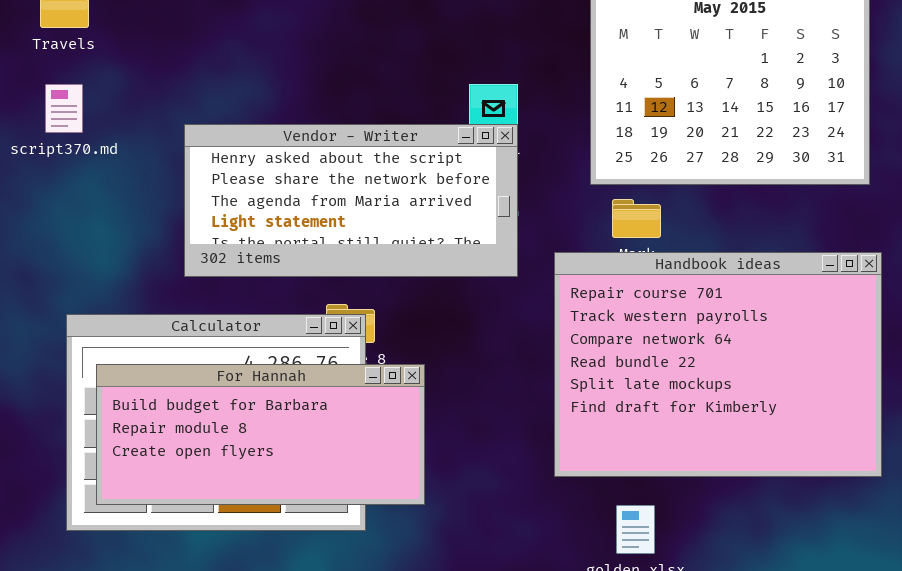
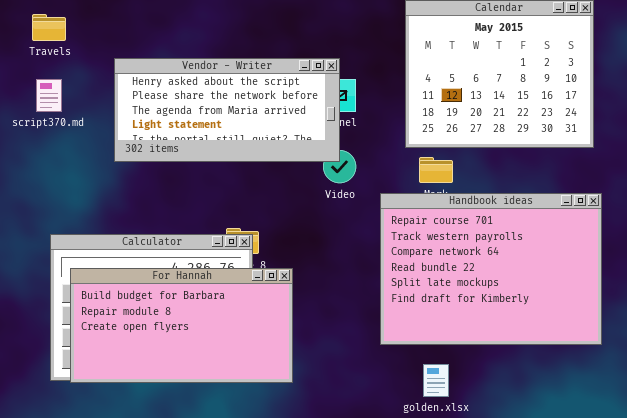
Vendor - Writer: [184,124,518,277] -> [114,58,340,162], moved
For Hannah: [96,364,425,505] -> [70,268,293,383], resized

